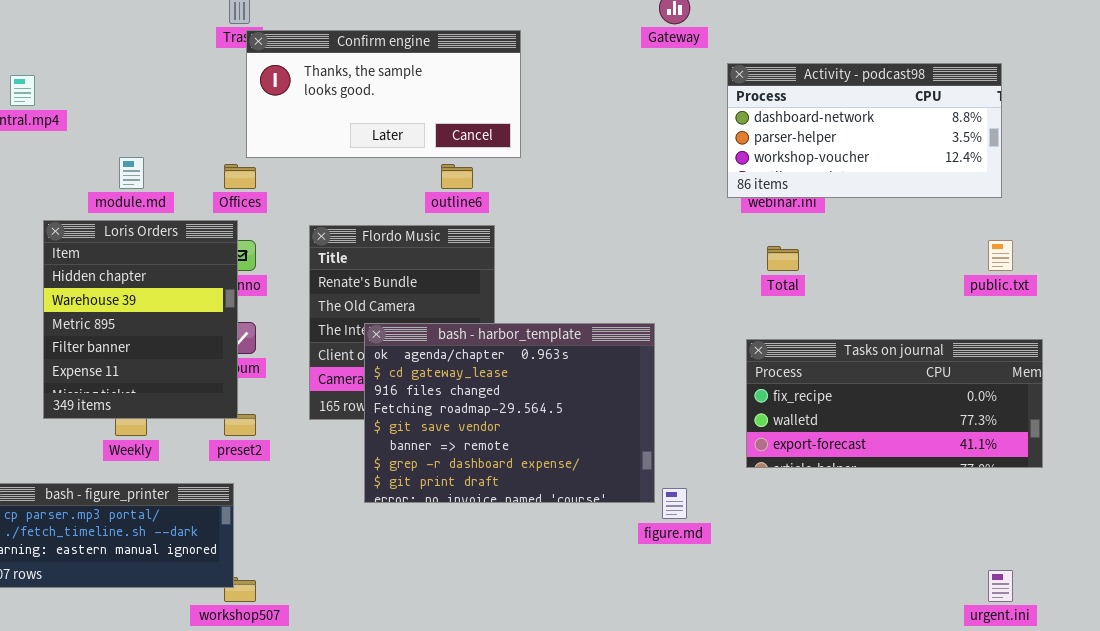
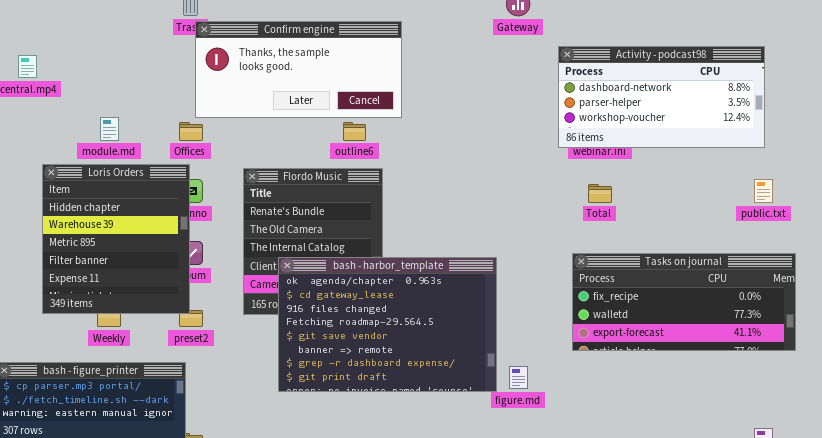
bash - harbor_template: [364,323,655,503] -> [278,257,497,392], moved

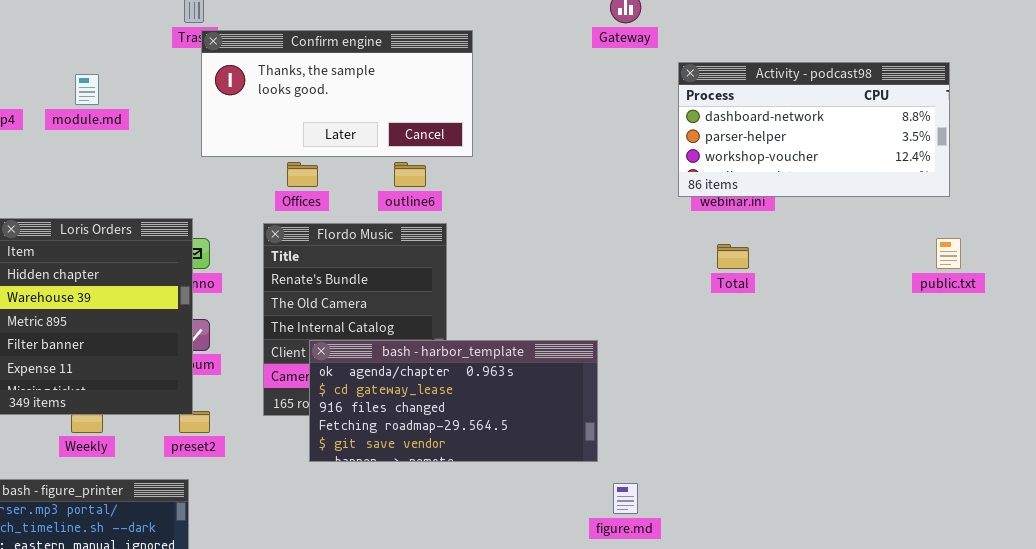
module.md: [100,117,119,141] -> [75,74,99,105], moved
Offices: [179,122,203,141] -> [287,162,318,187], moved
Tasks on journal: [572,253,796,351] -> none, closed
bash - harbor_template: [278,257,497,392] -> [309,340,598,462], resized

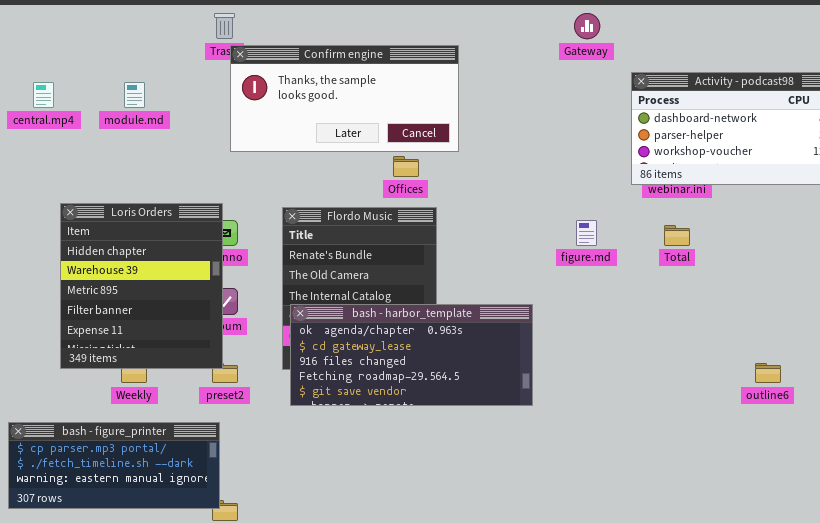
Offices: [287,162,318,187] -> [393,156,419,177], moved
outline6: [394,162,426,187] -> [755,363,781,383], moved
bash - harbor_template: [309,340,598,462] -> [290,304,533,406], moved
figure.md: [613,483,638,514] -> [576,220,597,246], moved

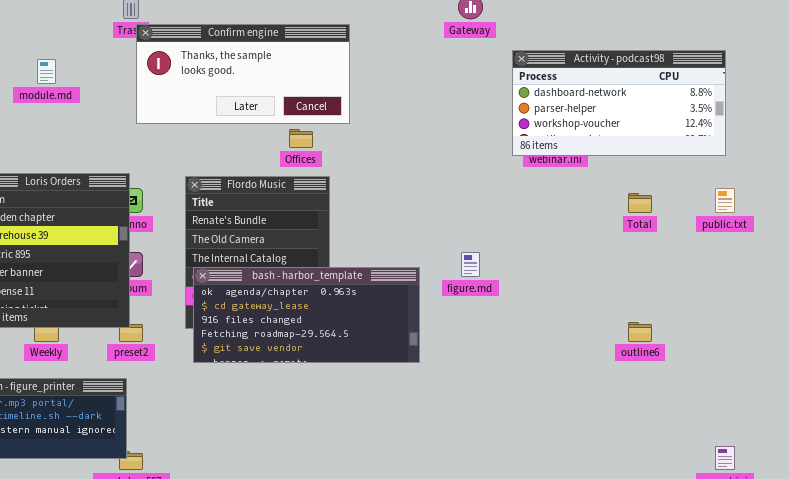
figure.md: [576,220,597,246] -> [461,252,480,277], moved
Total: [664,225,690,246] -> [628,193,652,213], moved

